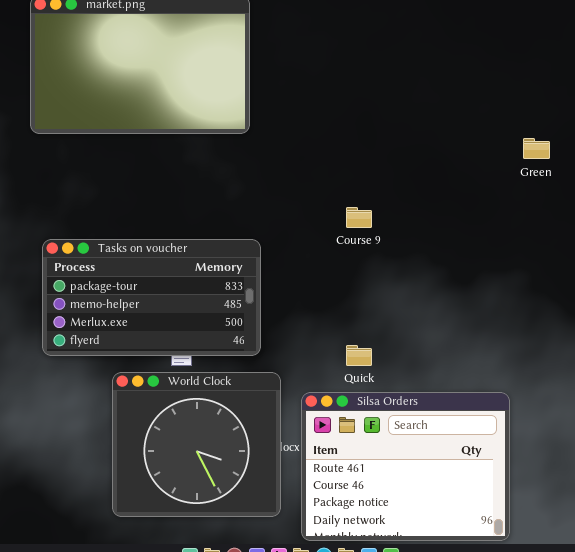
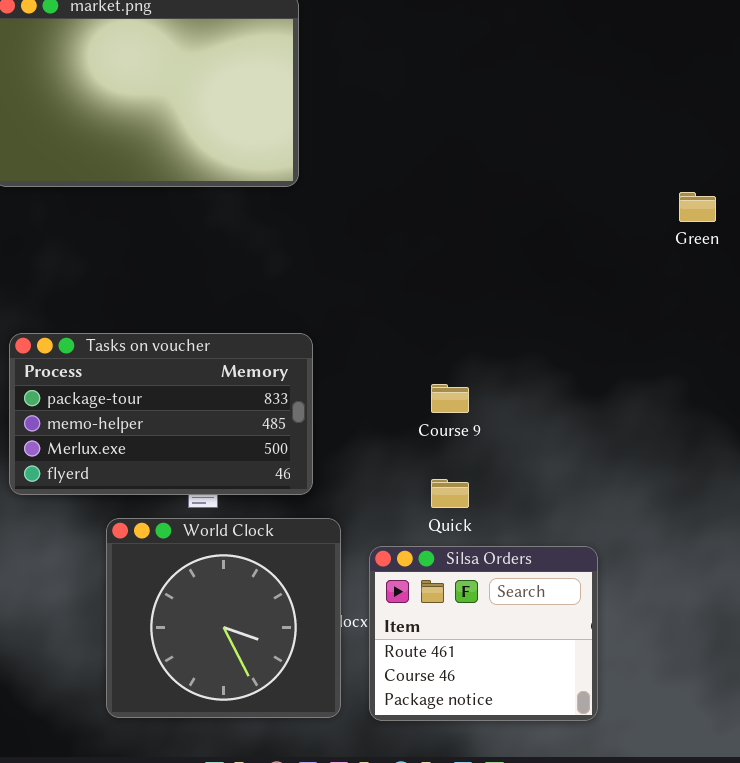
Course 9: [346,207,372,228] -> [431,384,469,413], moved
Silsa Orders: [301,392,510,541] -> [369,546,598,721], resized

